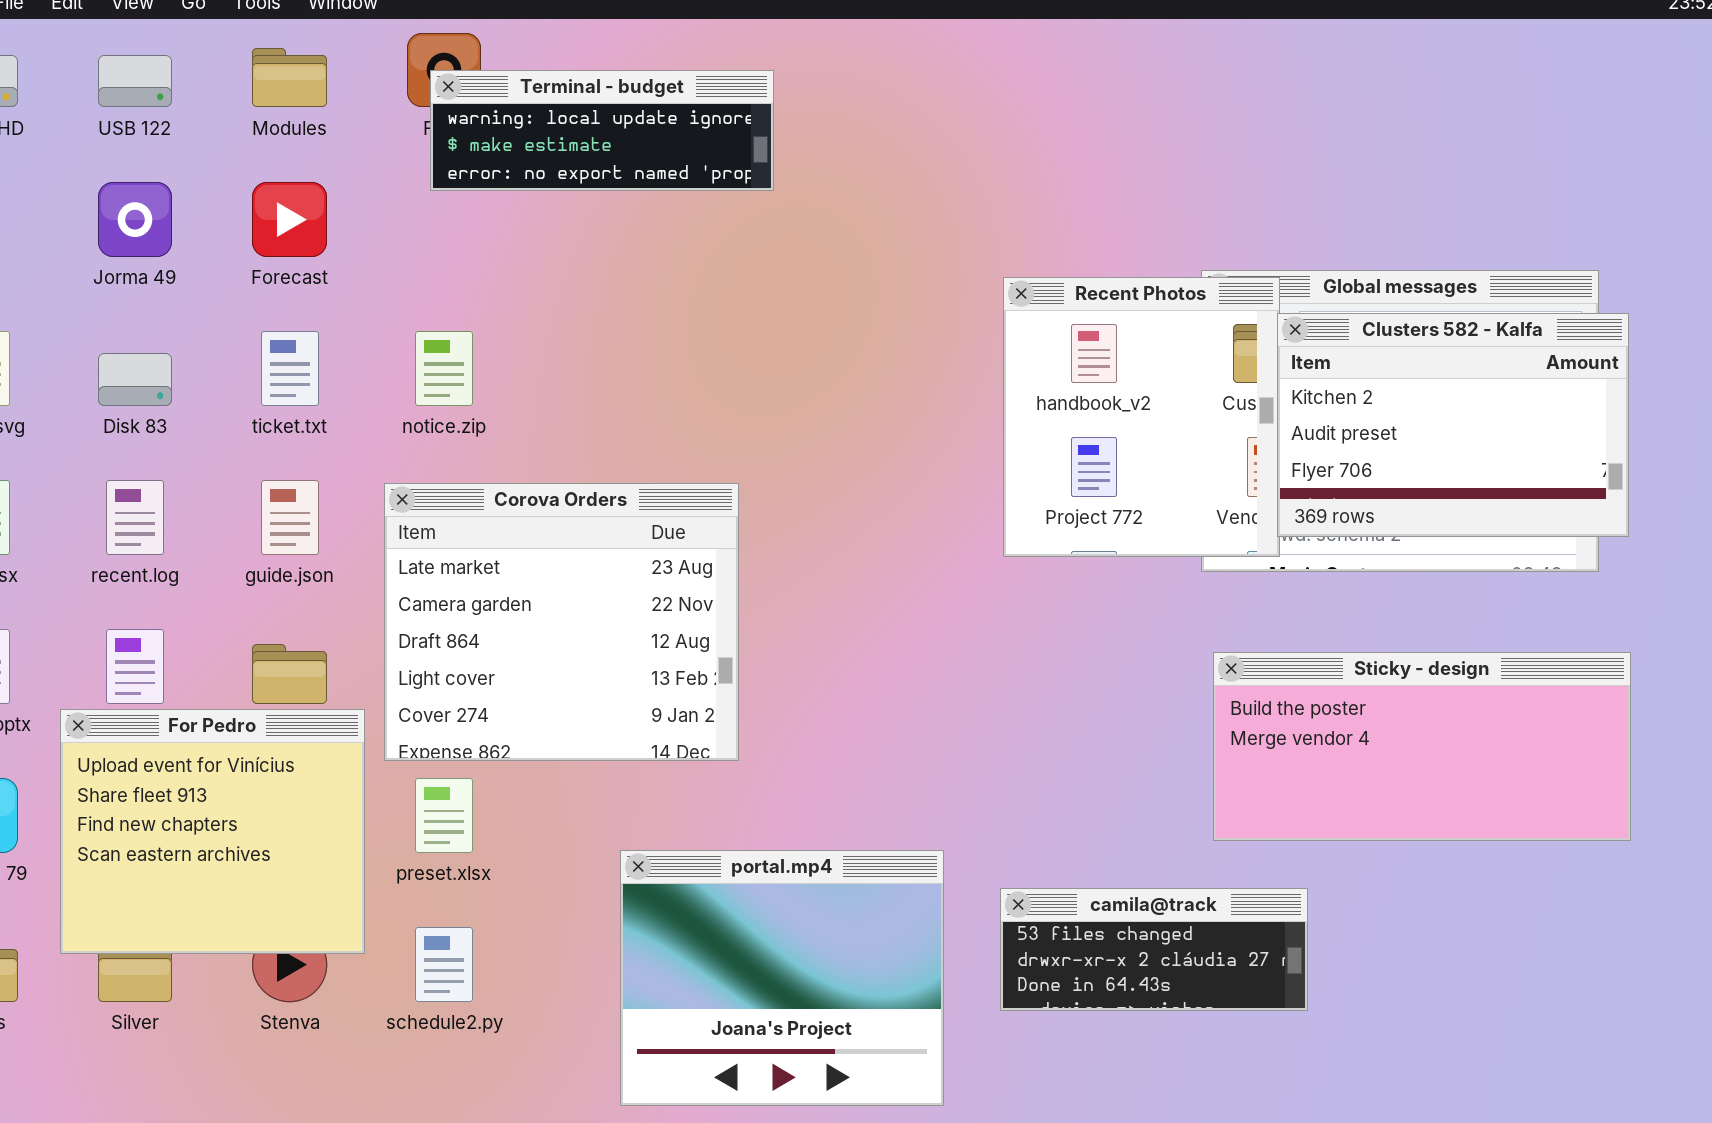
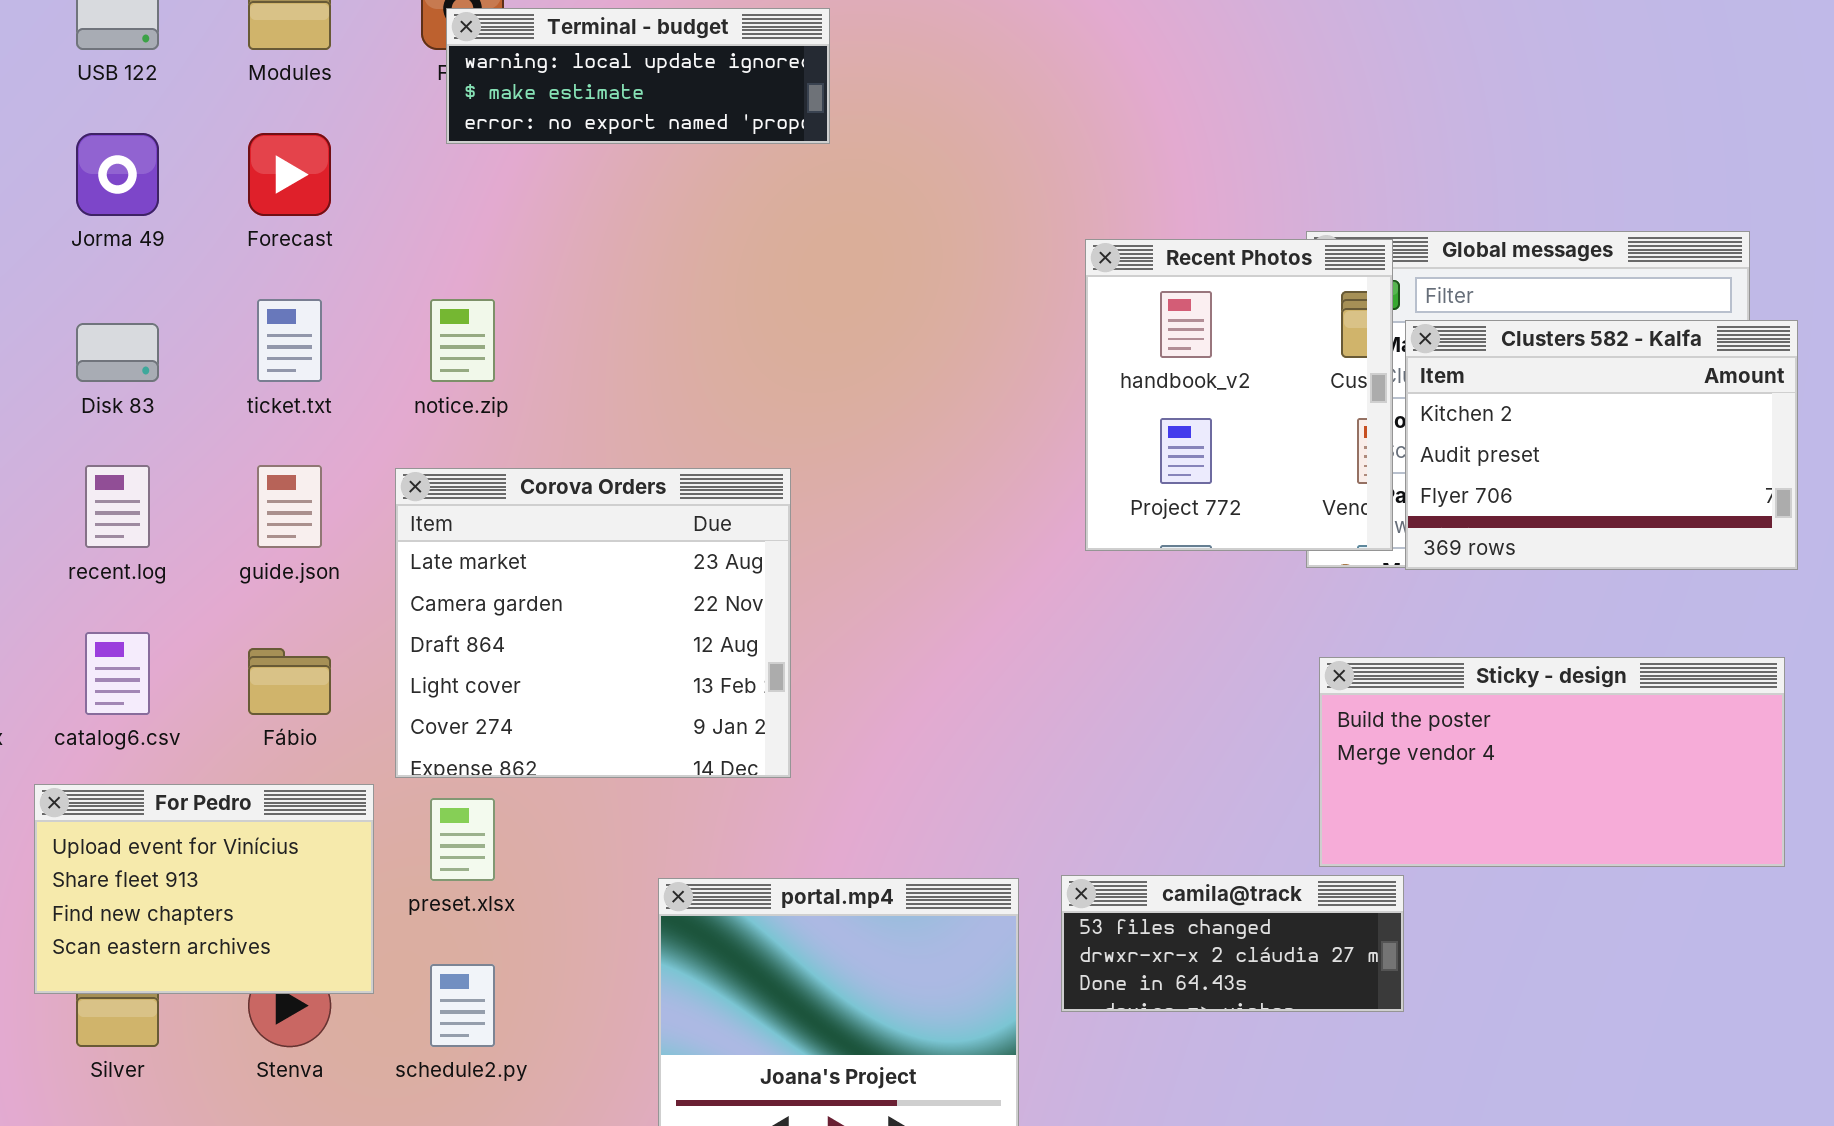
Clusters 582 - Kalfa: [1277,313,1629,537] -> [1405,320,1798,570], moved
For Pedro: [60,709,365,954] -> [34,784,374,994], resized
camila@track: [1000,888,1308,1011] -> [1061,875,1404,1012], moved

